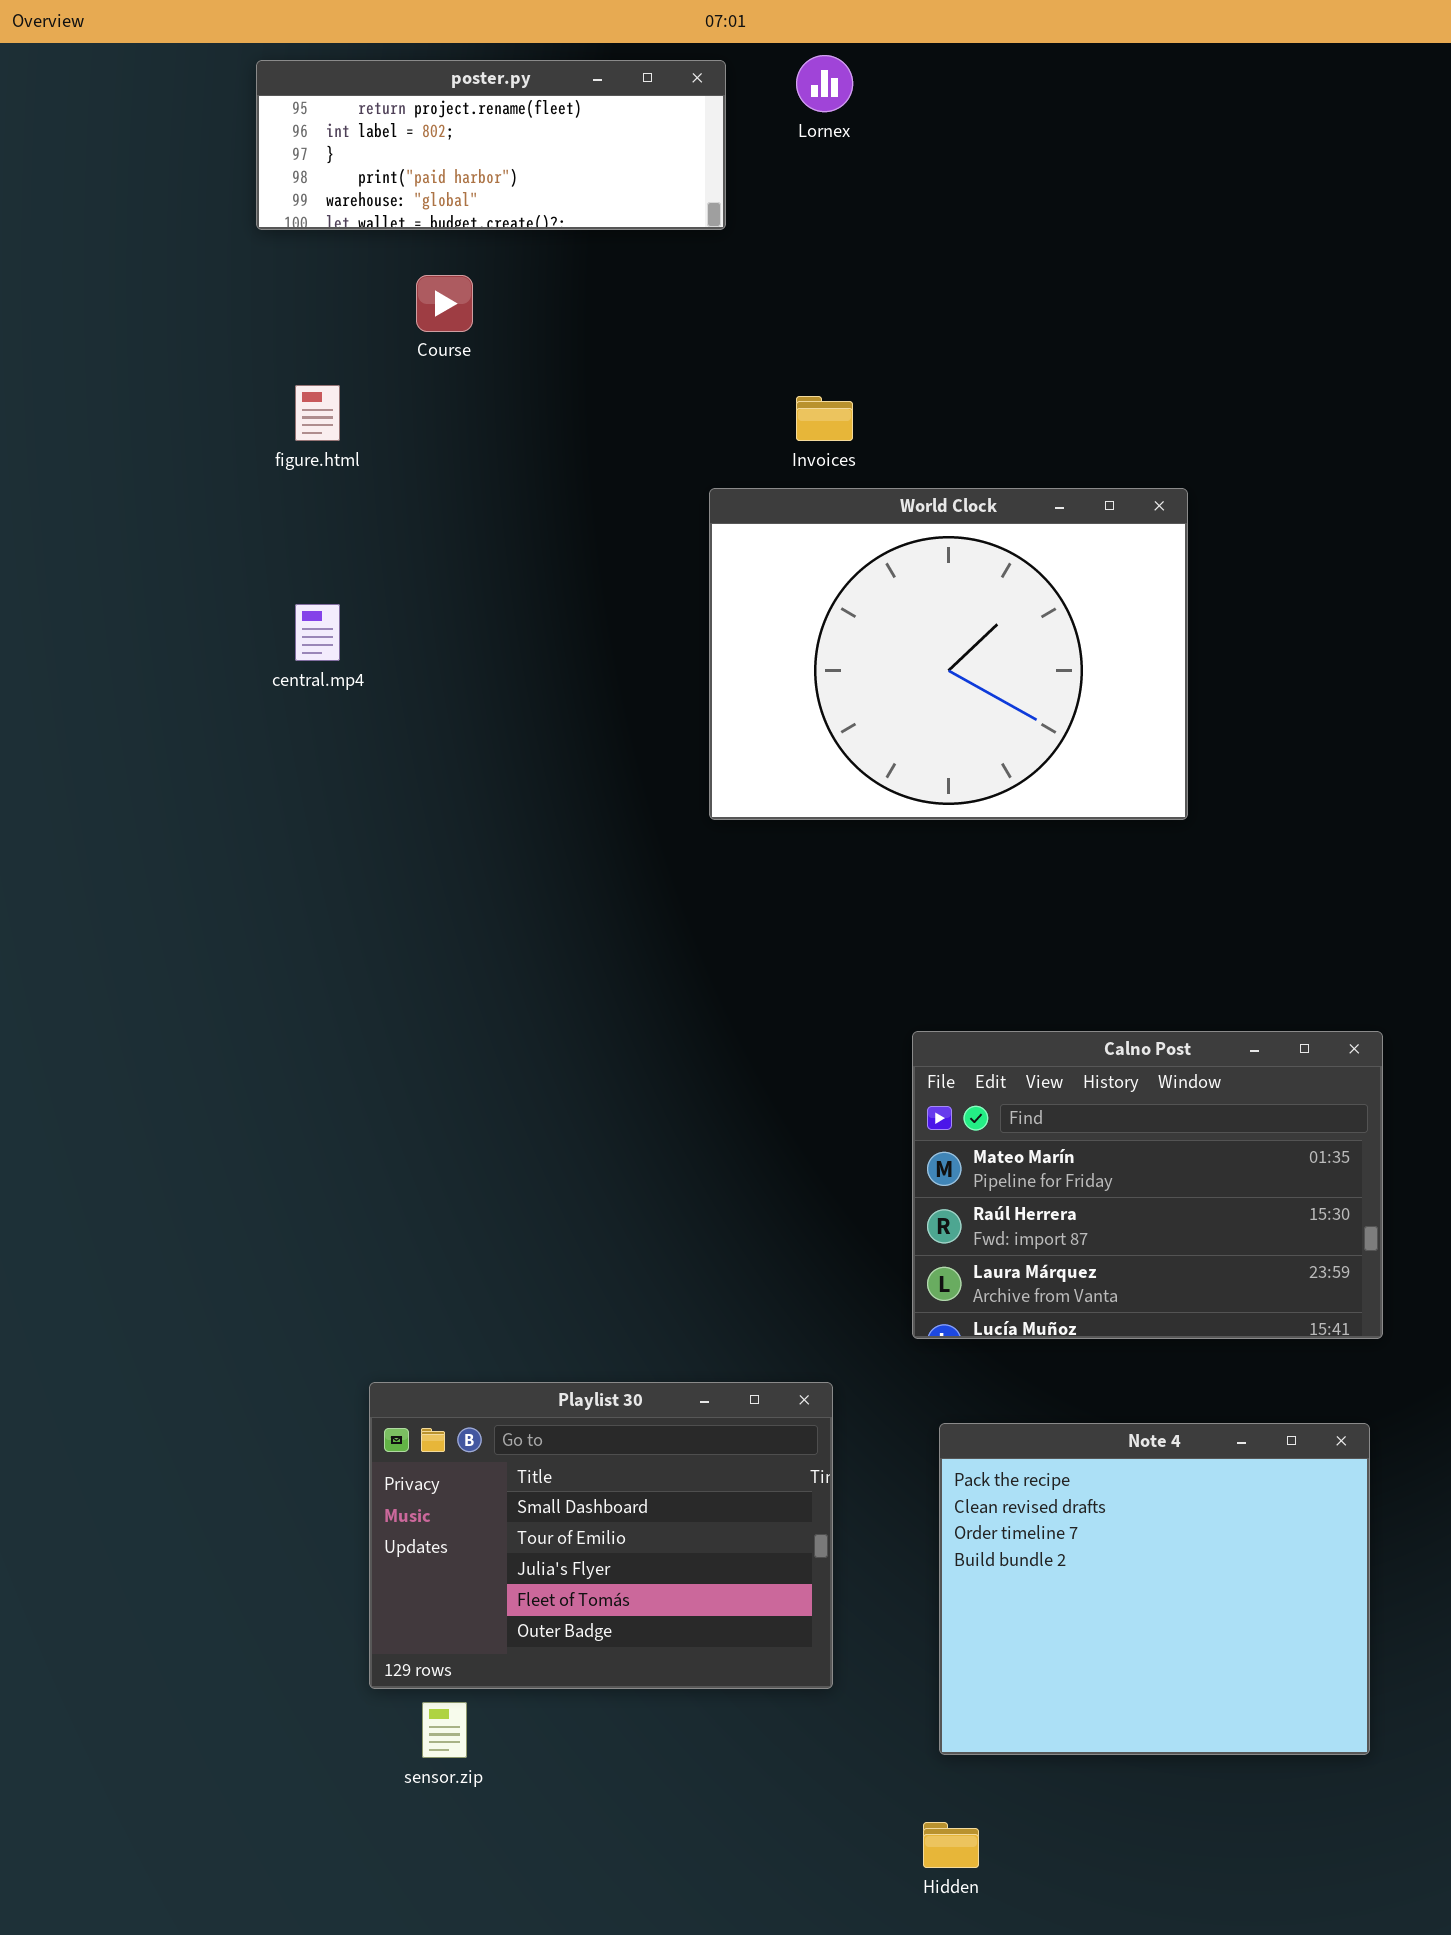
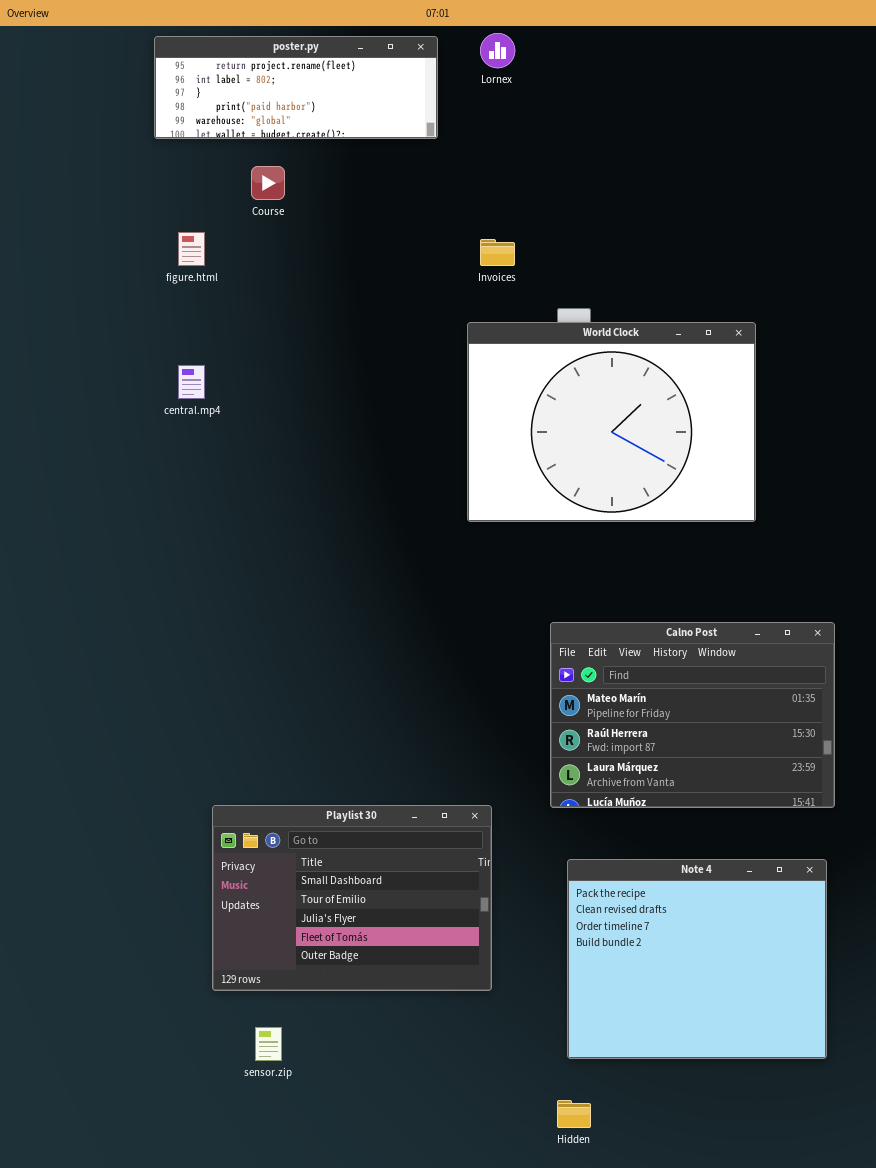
World Clock: [709,488,1188,820] -> [467,322,756,522], moved
Playlist 30: [369,1382,833,1689] -> [212,805,492,991], moved

